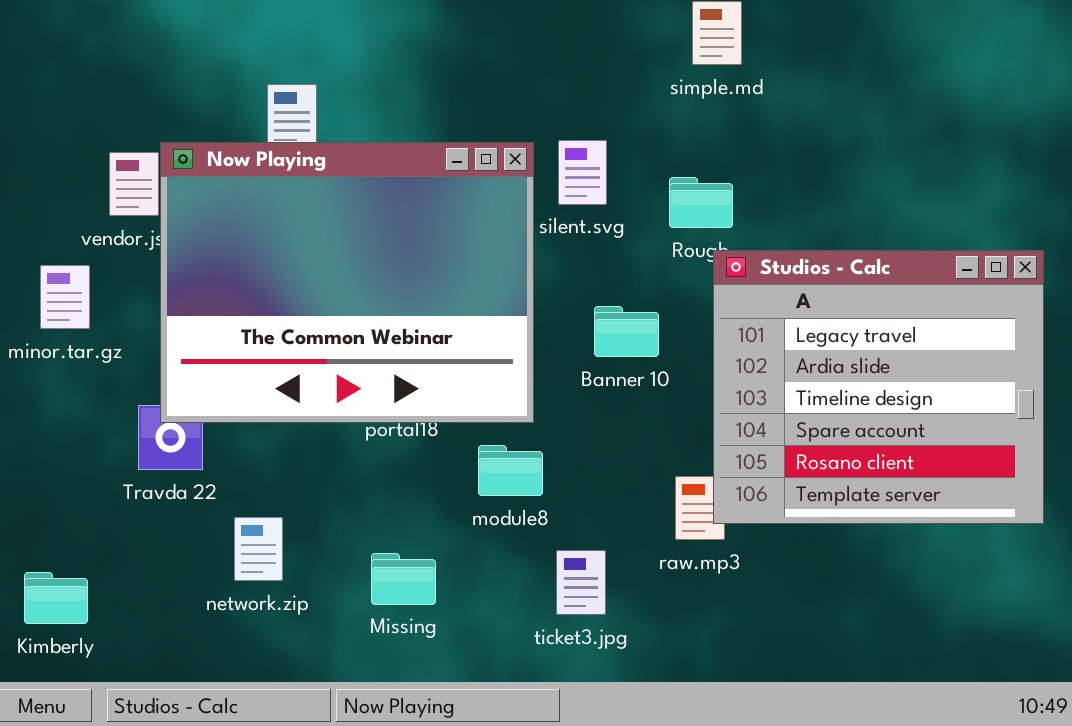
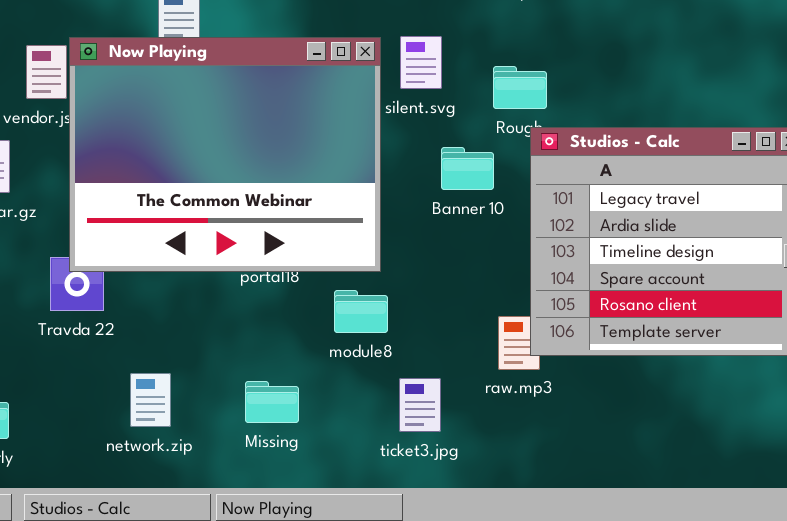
Banner 10: [594,306,659,357] -> [441,147,494,190], moved
network.zip: [234,517,283,581] -> [130,373,171,427], moved

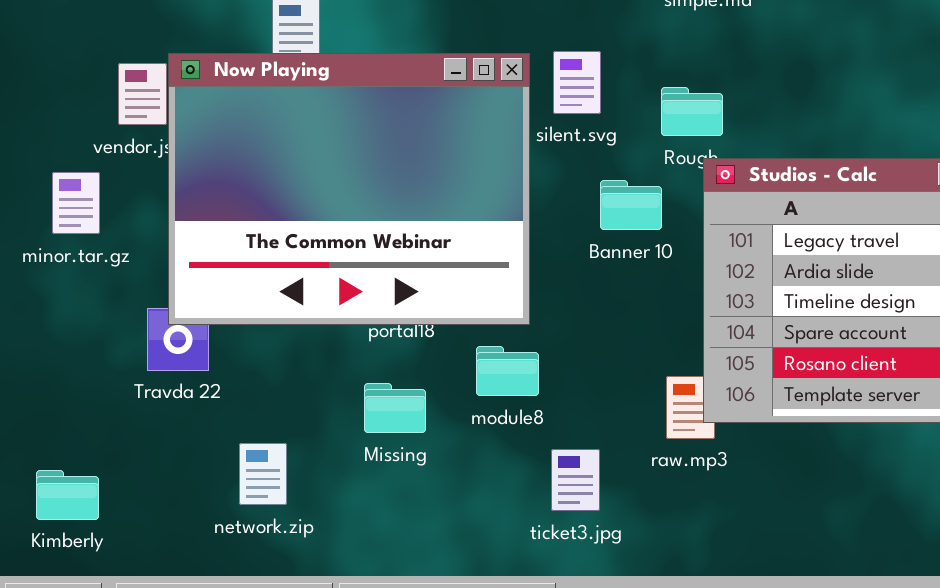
Missing: [245,381,299,423] -> [364,383,426,433], moved

